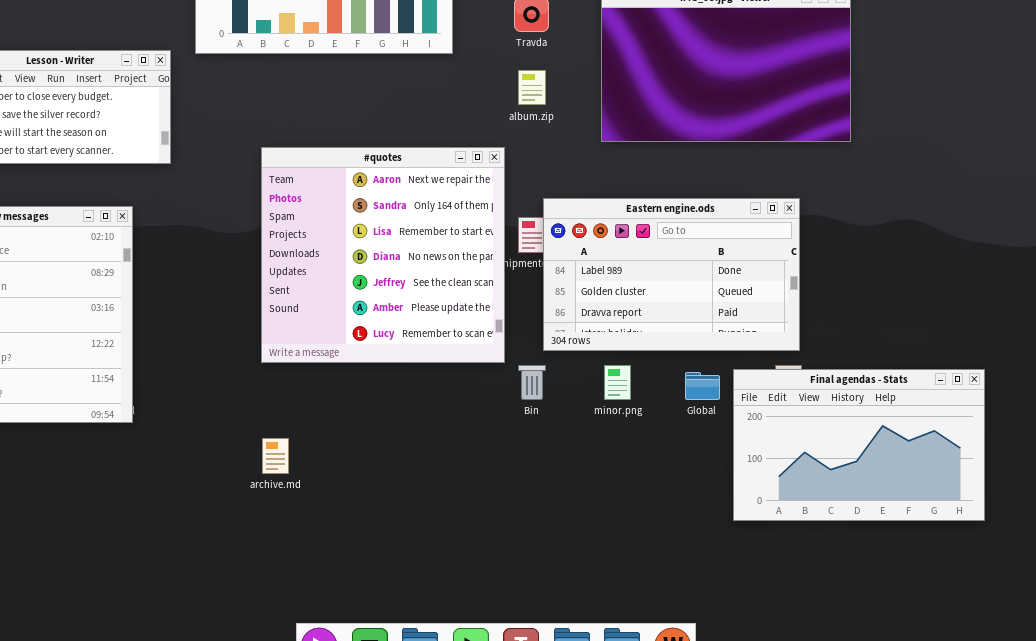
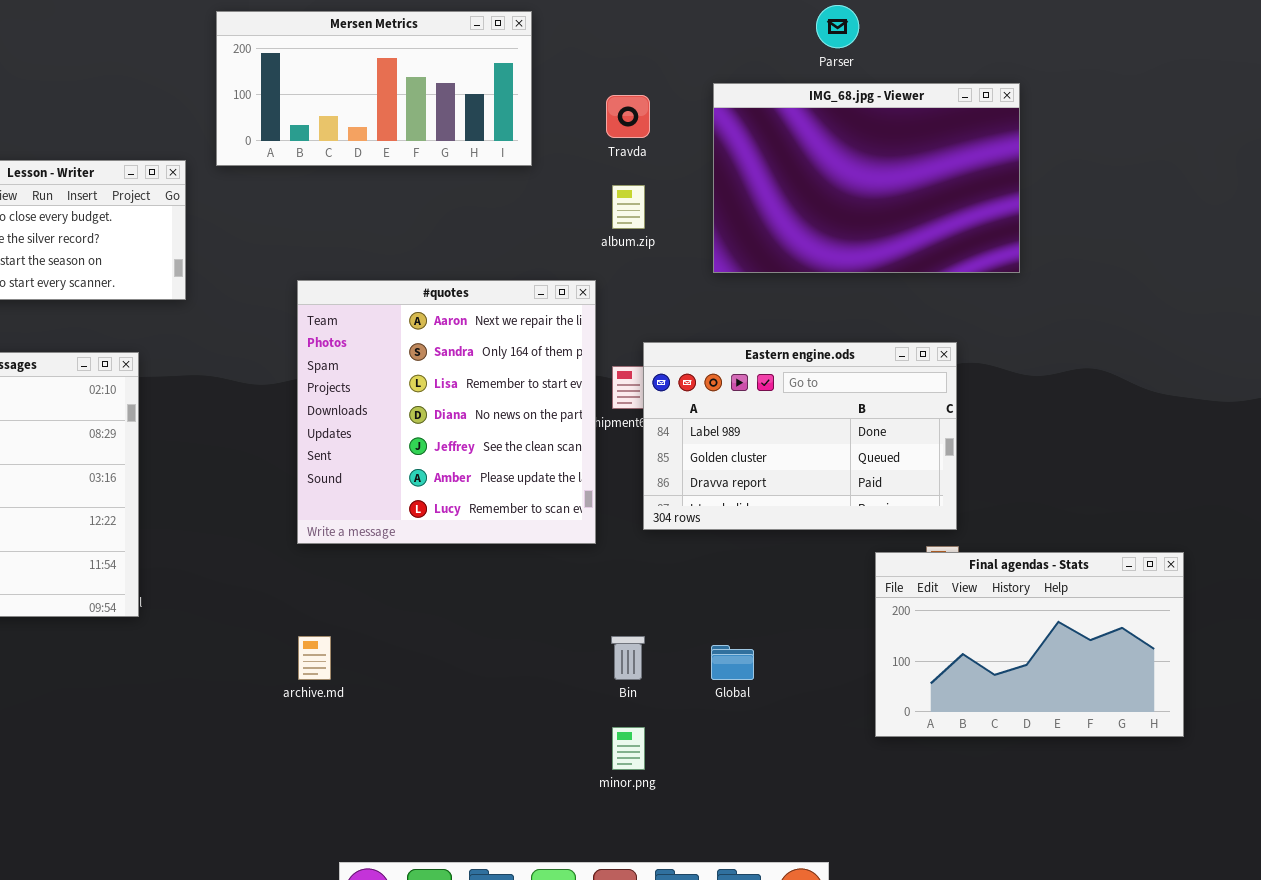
Bin: [518,365,546,400] -> [611,636,645,680], moved
minor.png: [604,365,631,400] -> [612,727,645,770], moved
Global: [685,372,720,400] -> [711,645,754,680], moved

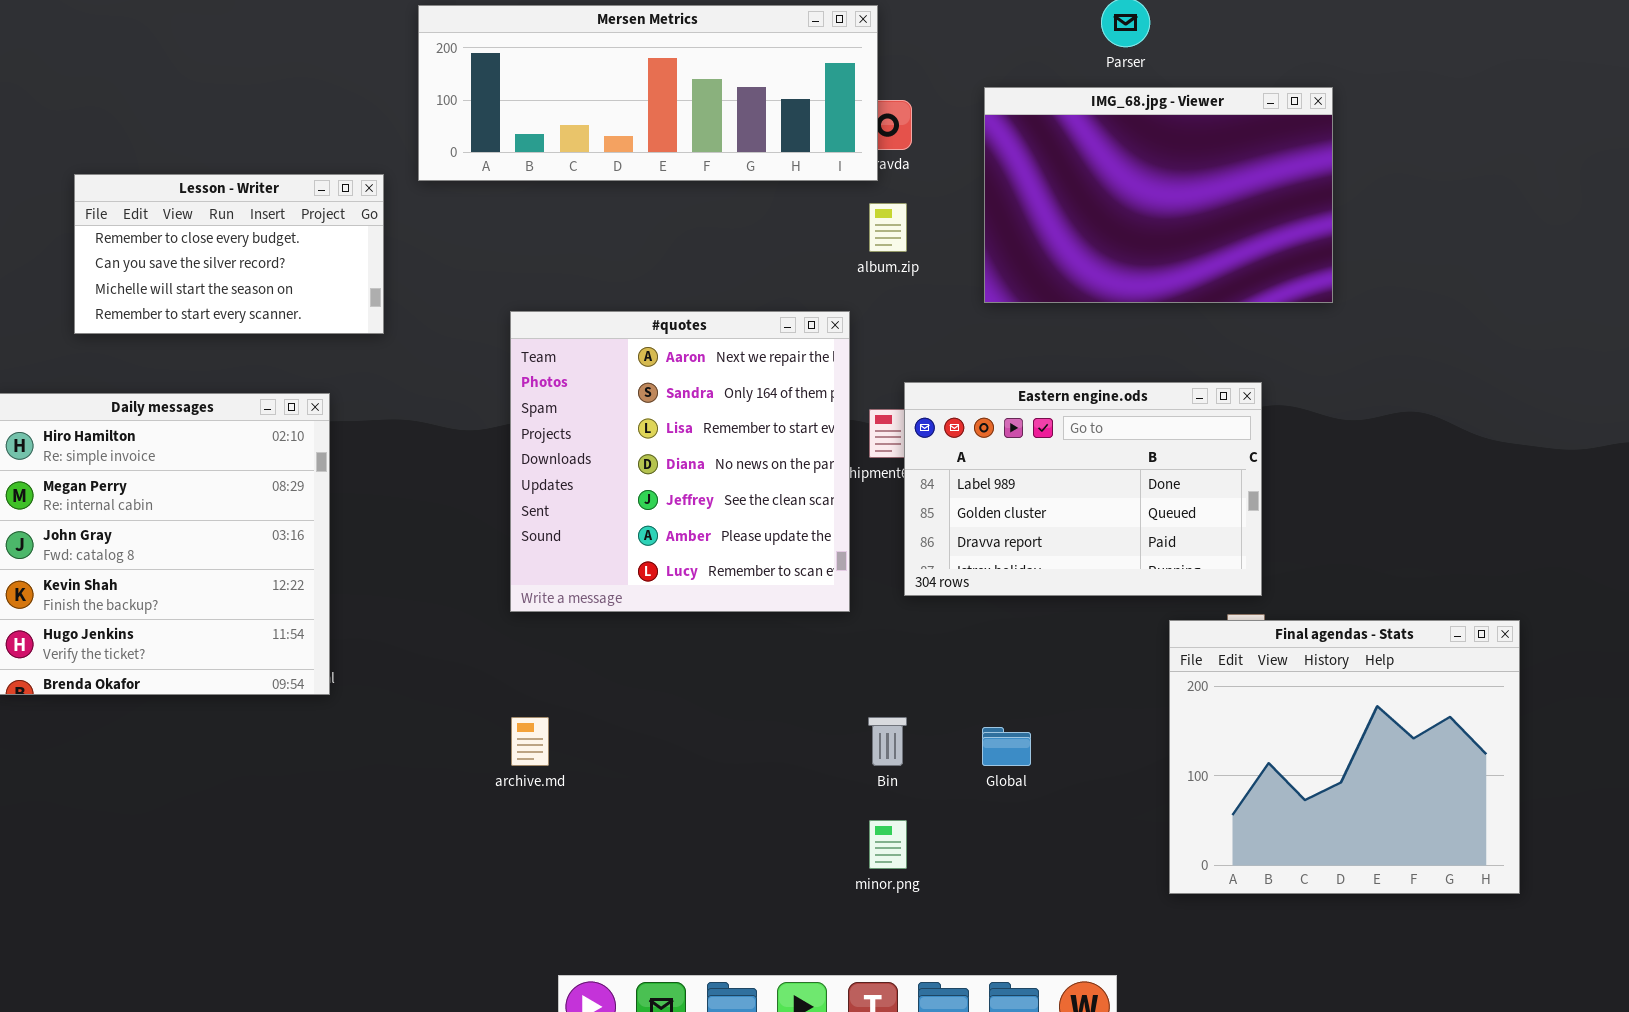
Mersen Metrics: [216,11,532,166] -> [418,5,878,181], resized
Final agendas - Stats: [875,552,1184,737] -> [1169,620,1520,894], resized

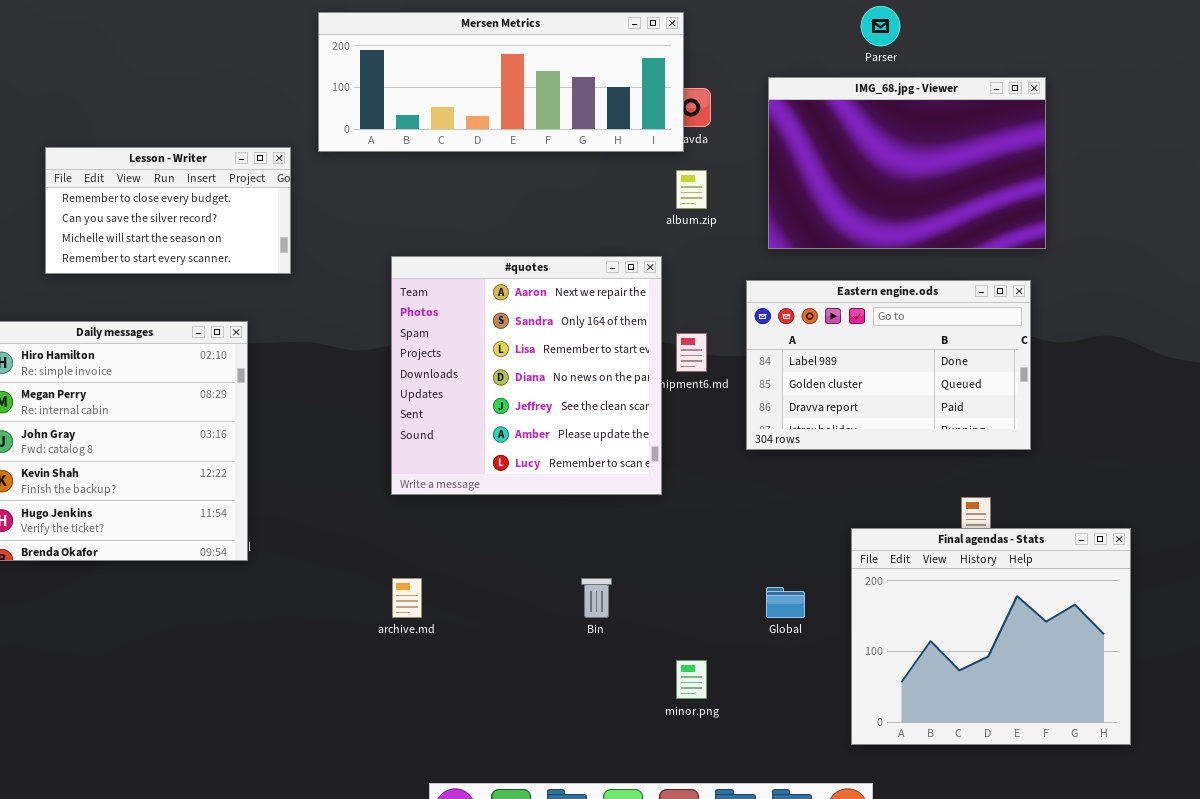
Eastern engine.ods: [904,382,1262,596] -> [746,280,1031,450], moved
Final agendas - Stats: [1169,620,1520,894] -> [851,528,1131,745], moved
Bin: [868,717,907,766] -> [581,578,612,618], moved

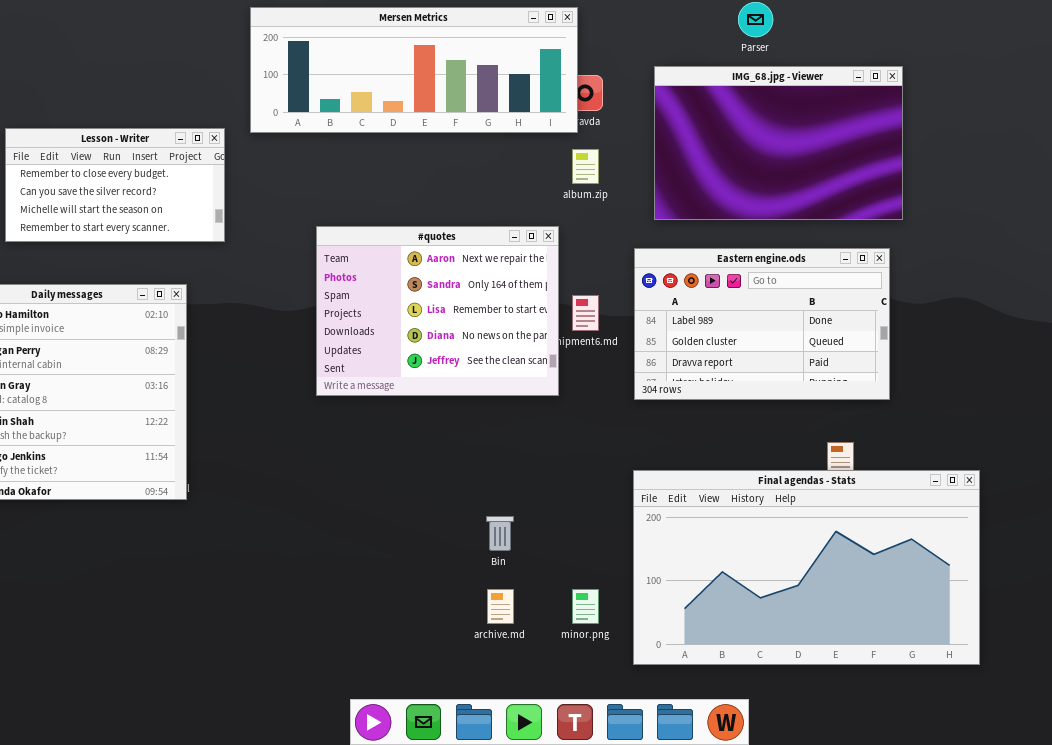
#quotes: [391,256,662,495] -> [316,226,559,396], resized
Final agendas - Stats: [851,528,1131,745] -> [633,470,980,665], resized
archive.md: [392,578,422,618] -> [487,589,514,624], moved

